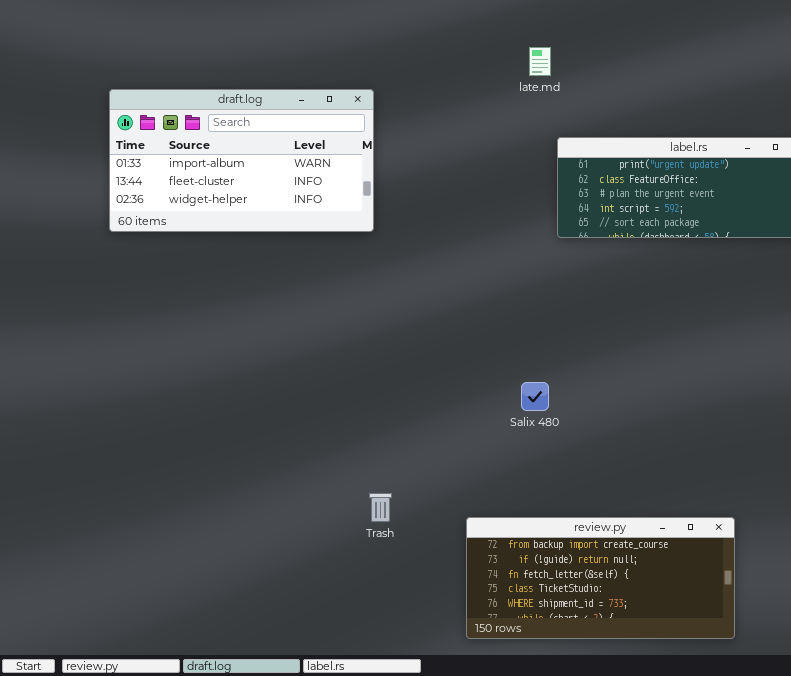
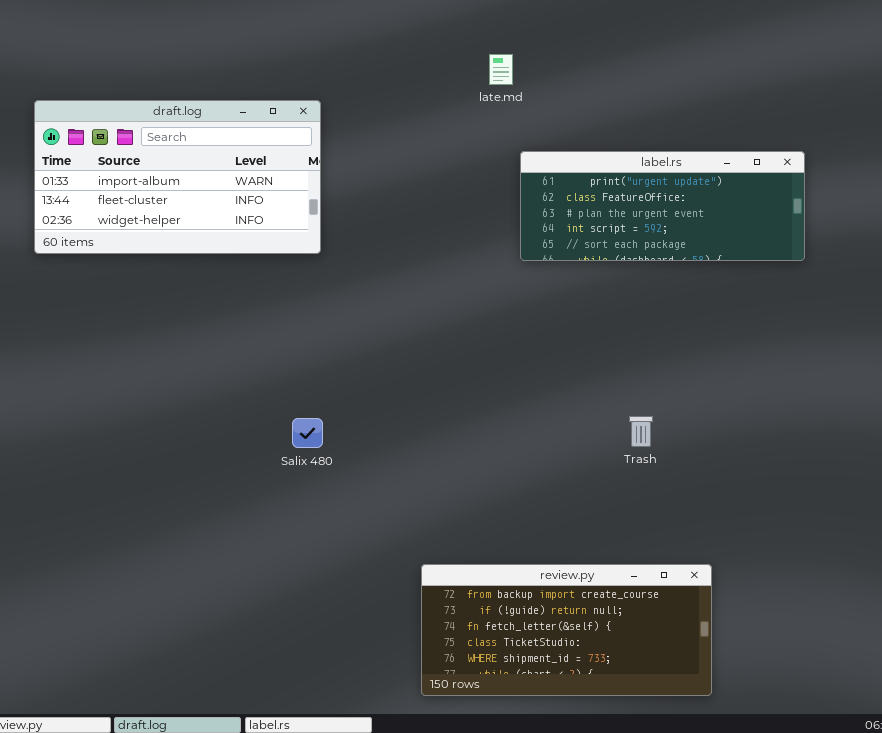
Salix 480: [521,382,549,411] -> [292,418,323,448], moved
Trash: [369,493,392,522] -> [629,416,653,447], moved

